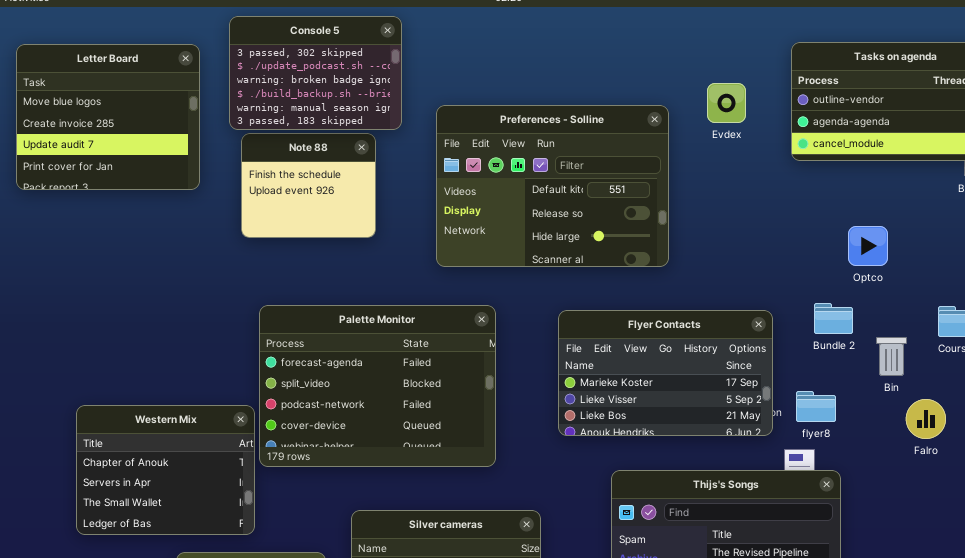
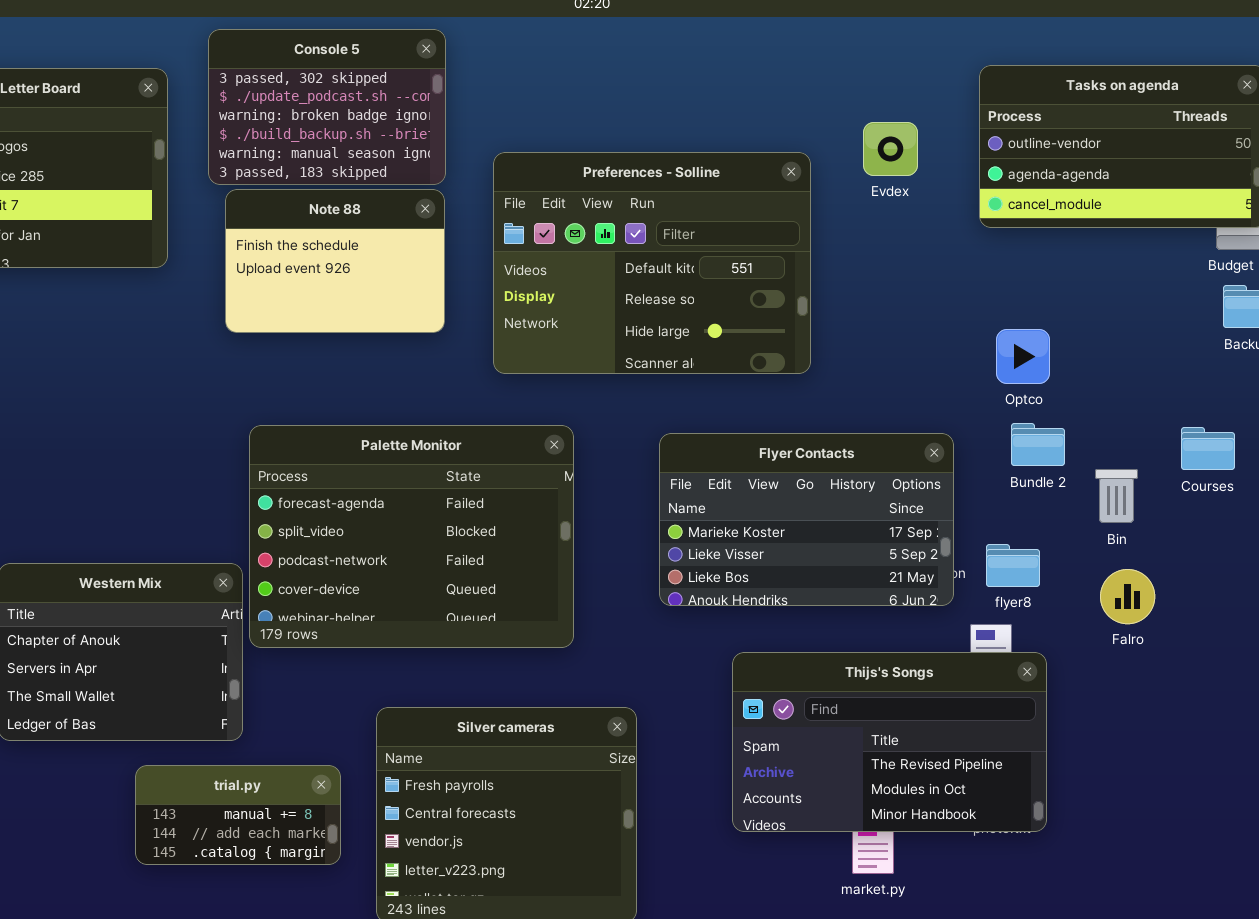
Note 88: [241,133,376,238] -> [225,189,445,333], resized
Optco: [848,226,888,266] -> [996,329,1050,384], moved
Falro: [906,399,946,439] -> [1100,569,1155,624], moved

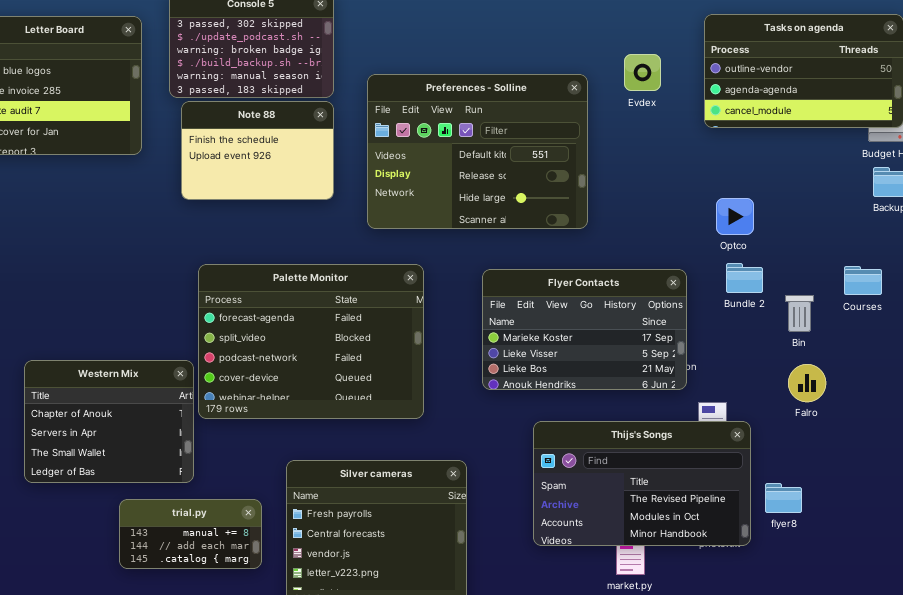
flyer8: [986,544,1040,587] -> [765,483,802,513], moved

